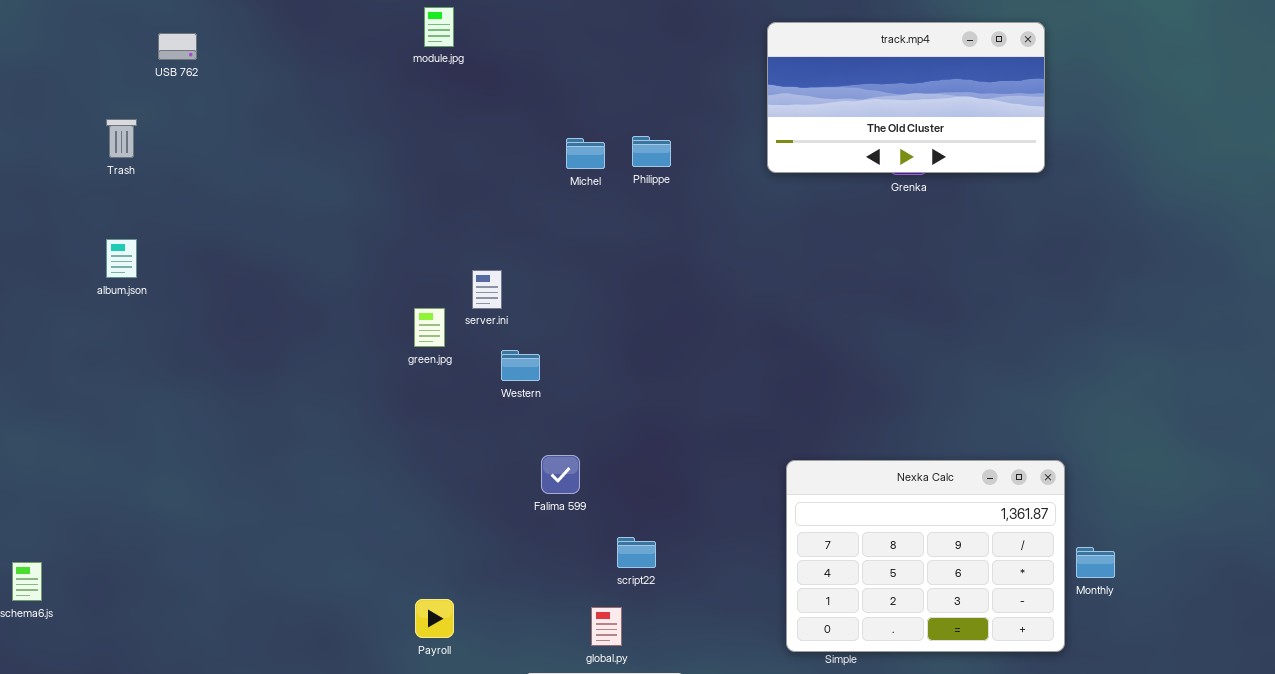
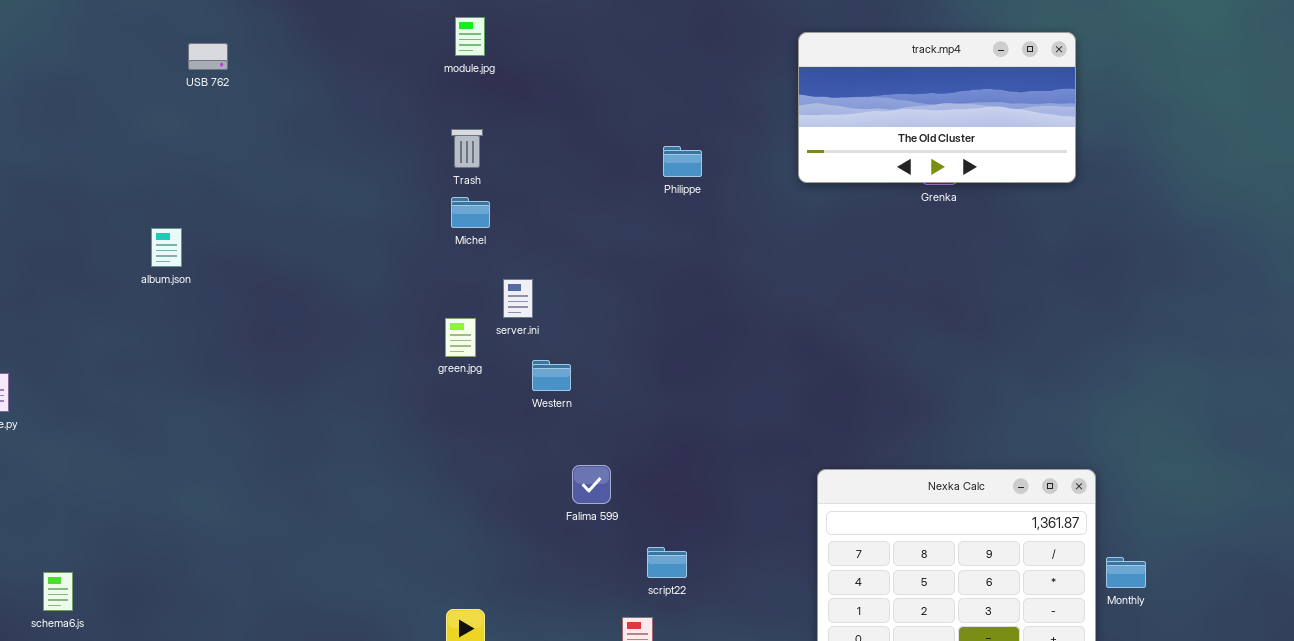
Trash: [106,119,137,158] -> [451,129,483,168], moved
Michel: [566,138,605,169] -> [451,197,490,228], moved
album.json: [106,239,137,278] -> [151,228,182,267], moved

